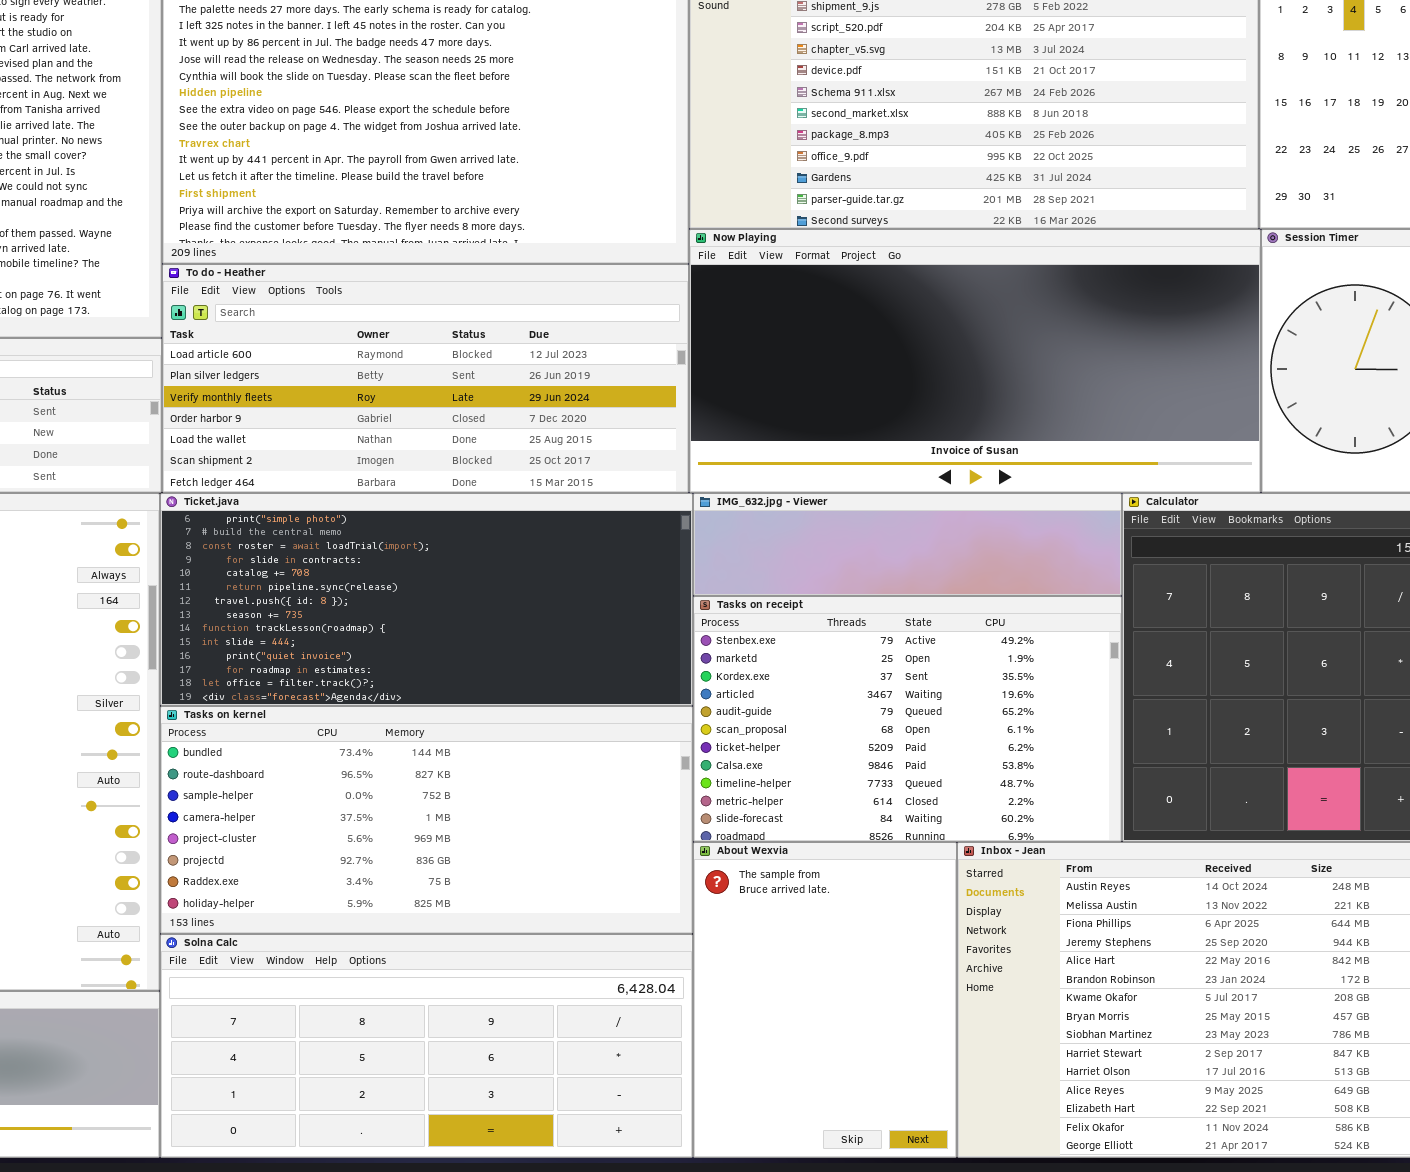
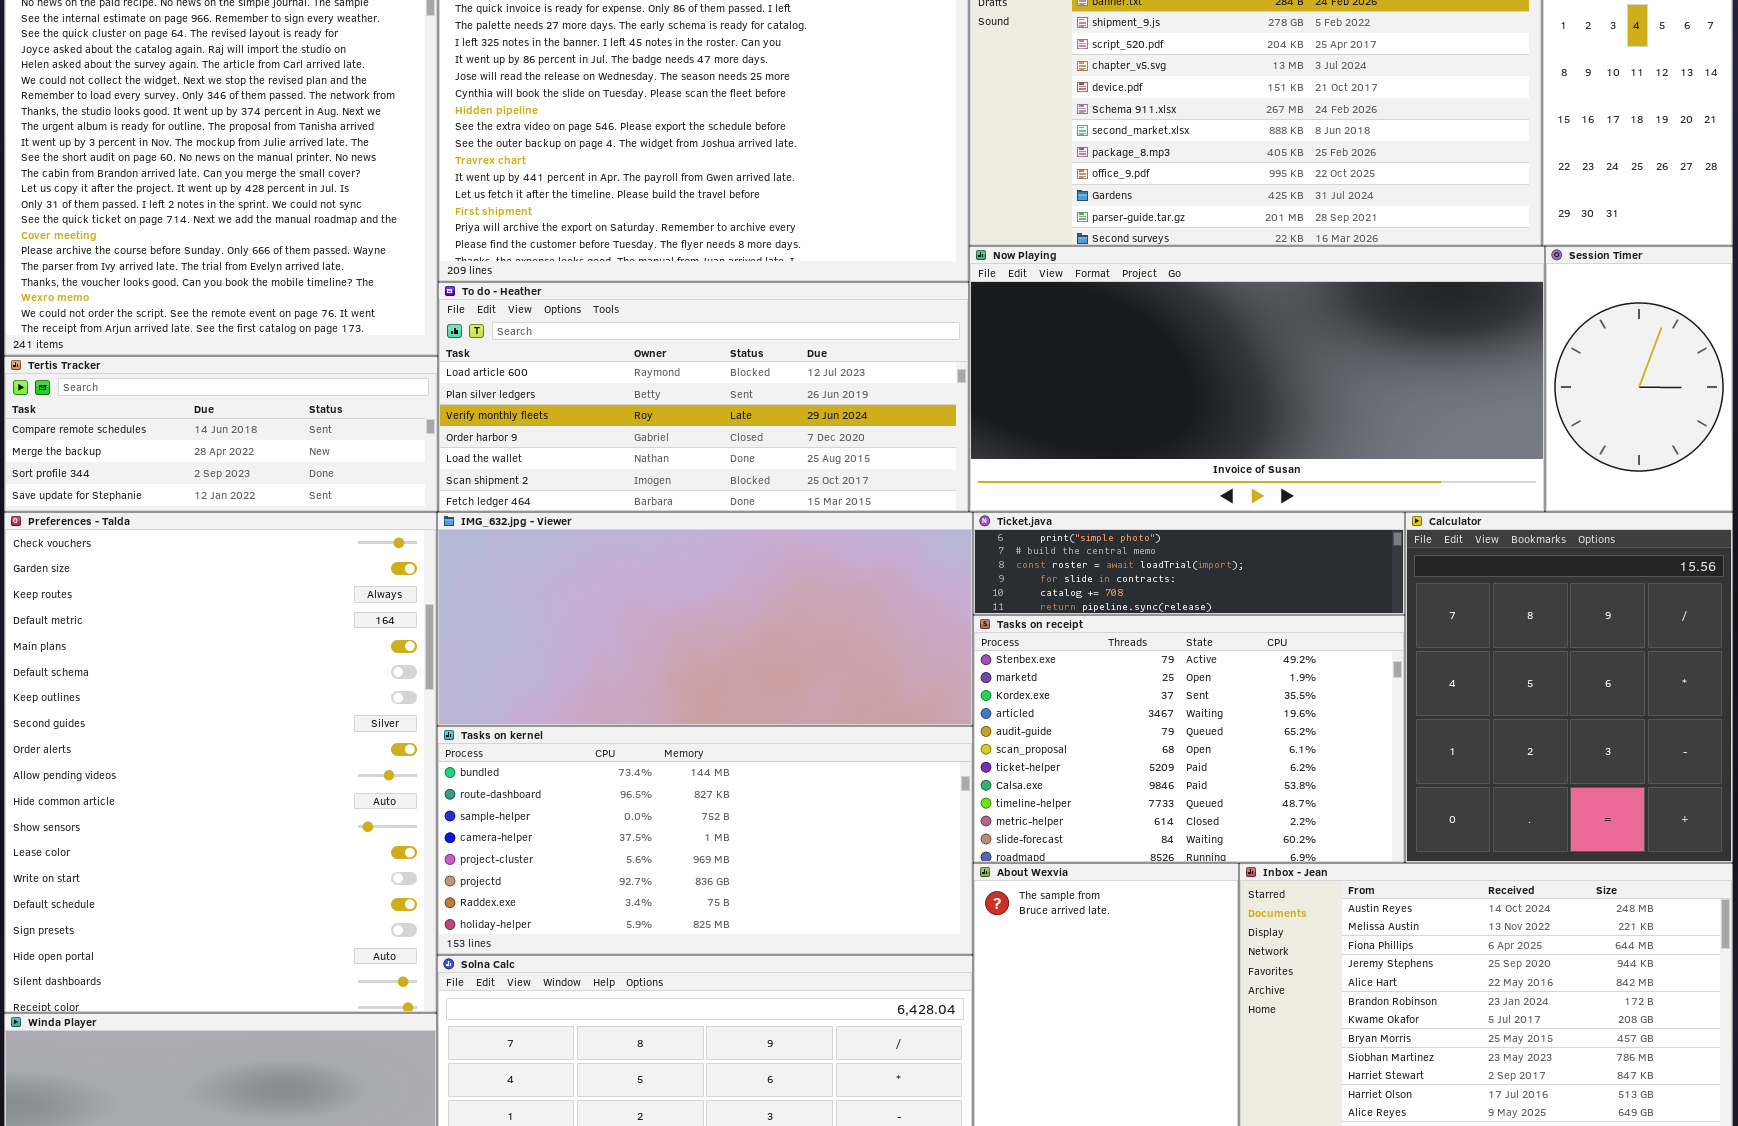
Ticket.java: [160,493,693,706] -> [973,512,1405,615], moved, resized
IMG_632.jpg - Viewer: [693,493,1122,596] -> [437,512,973,726], moved, resized

